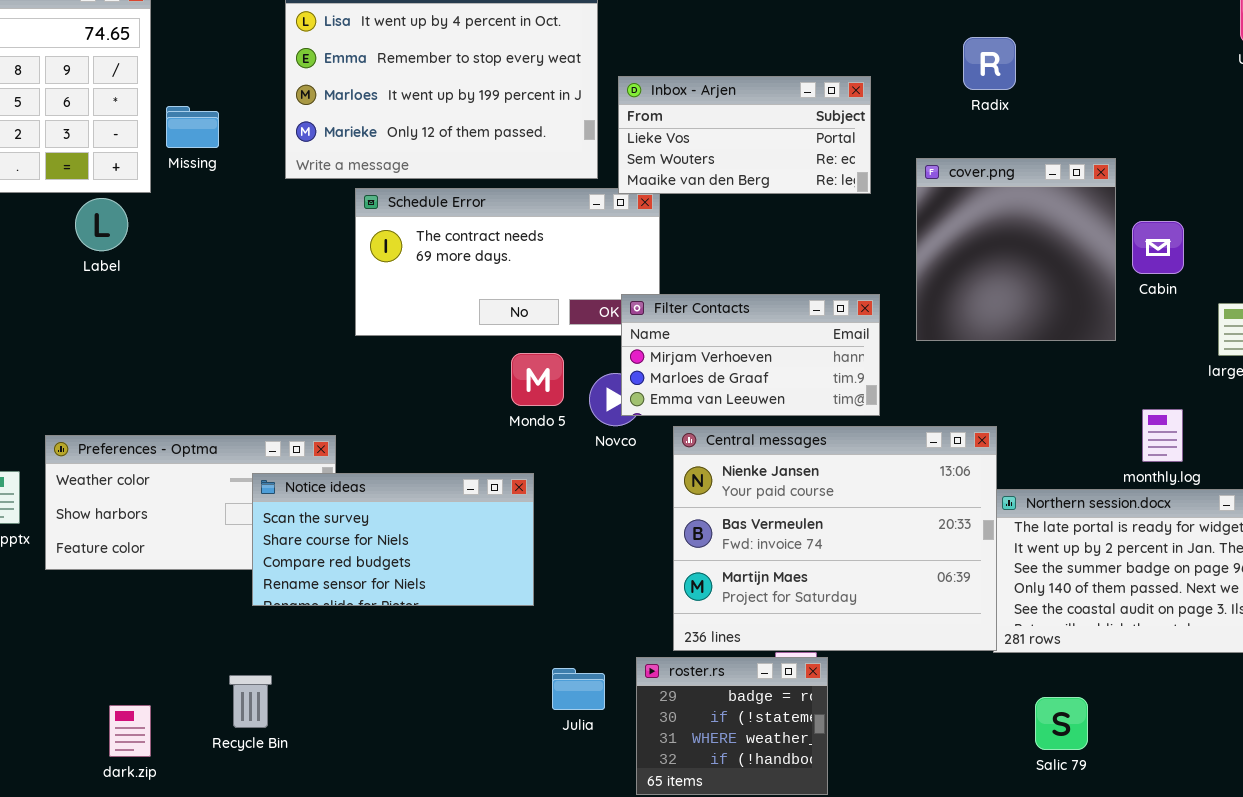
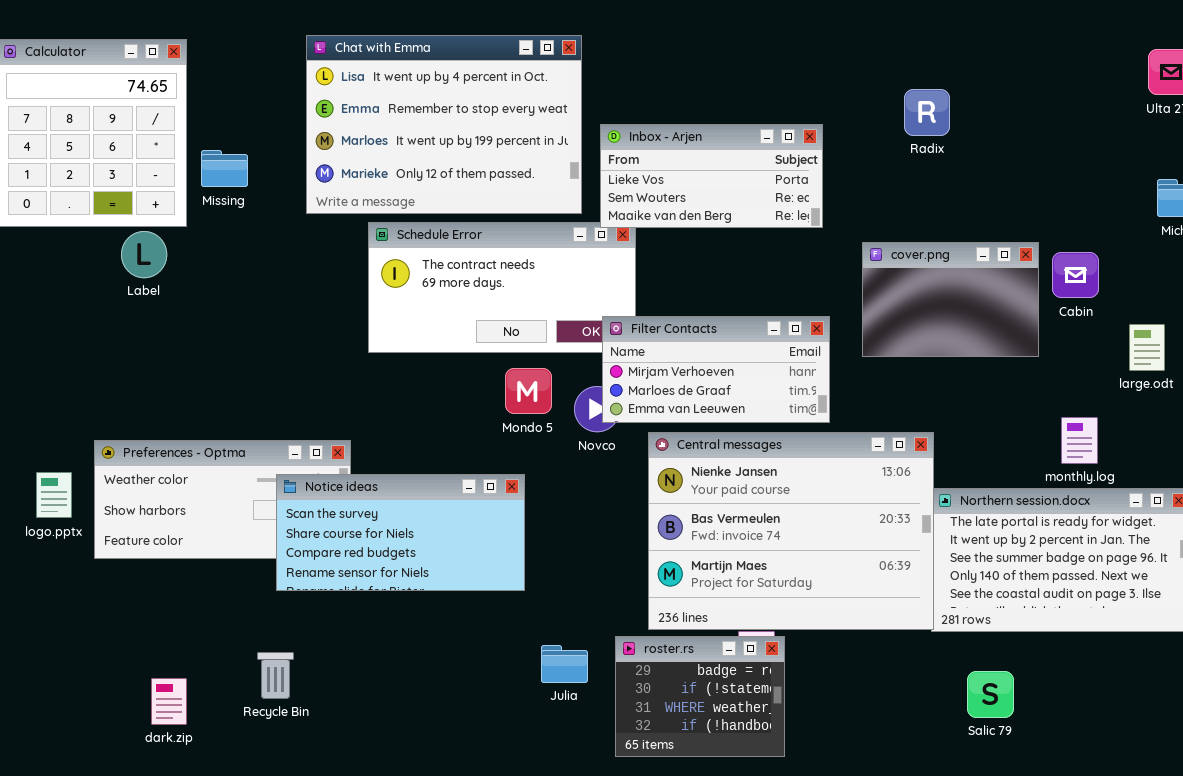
cover.png: [916,158,1116,341] -> [862,242,1039,357], resized

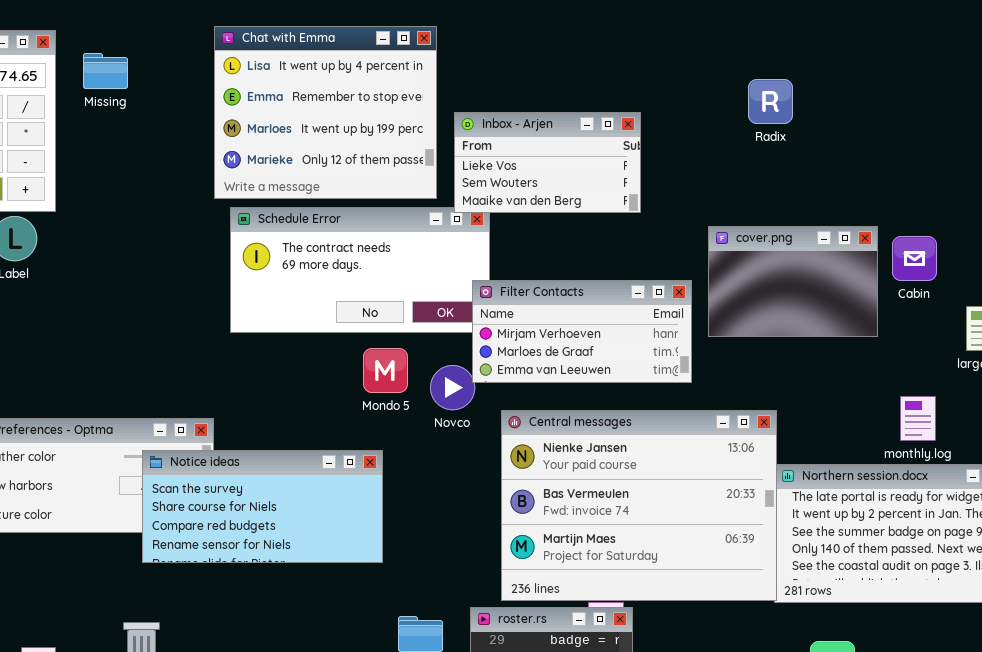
Chat with Emma: [306,35,582,214] -> [214,26,437,199], resized
Inbox - Arjen: [600,124,823,228] -> [454,112,641,213], resized
Missing: [201,150,248,187] -> [83,53,128,89], moved
Filter Contacts: [602,316,830,423] -> [472,280,692,383], moved

